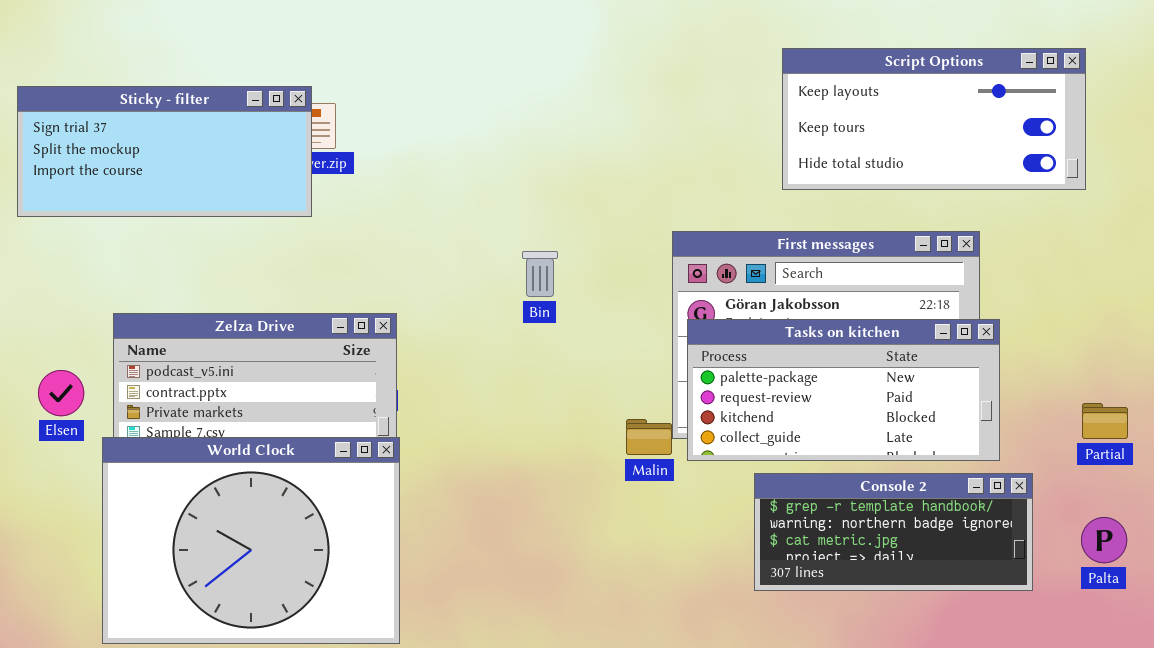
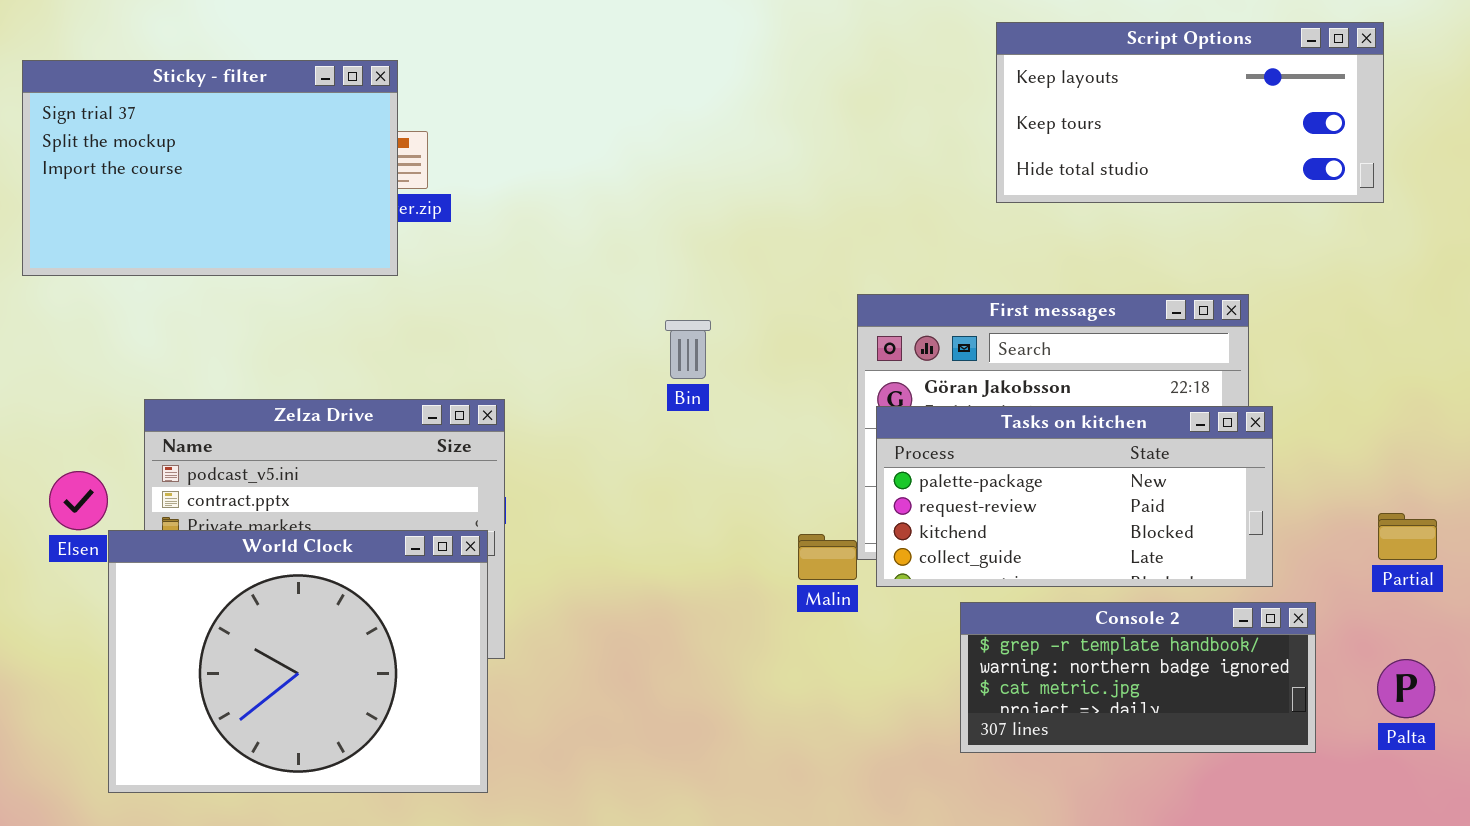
Script Options: [782,48,1086,190] -> [996,22,1384,203], moved
Sticky - filter: [17,86,312,217] -> [22,60,398,276], resized
World Clock: [102,437,400,644] -> [108,530,488,793], moved

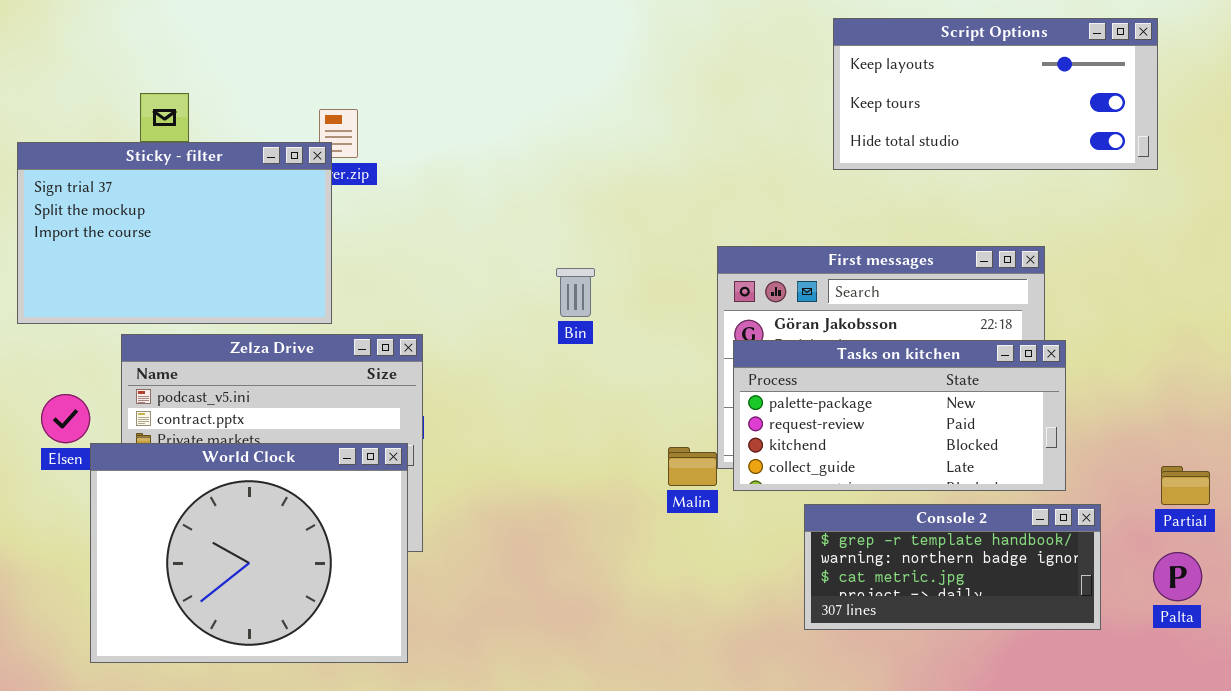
Sticky - filter: [22,60,398,276] -> [17,142,332,324], moved
Partial: [1378,513,1437,560] -> [1161,466,1210,505], moved

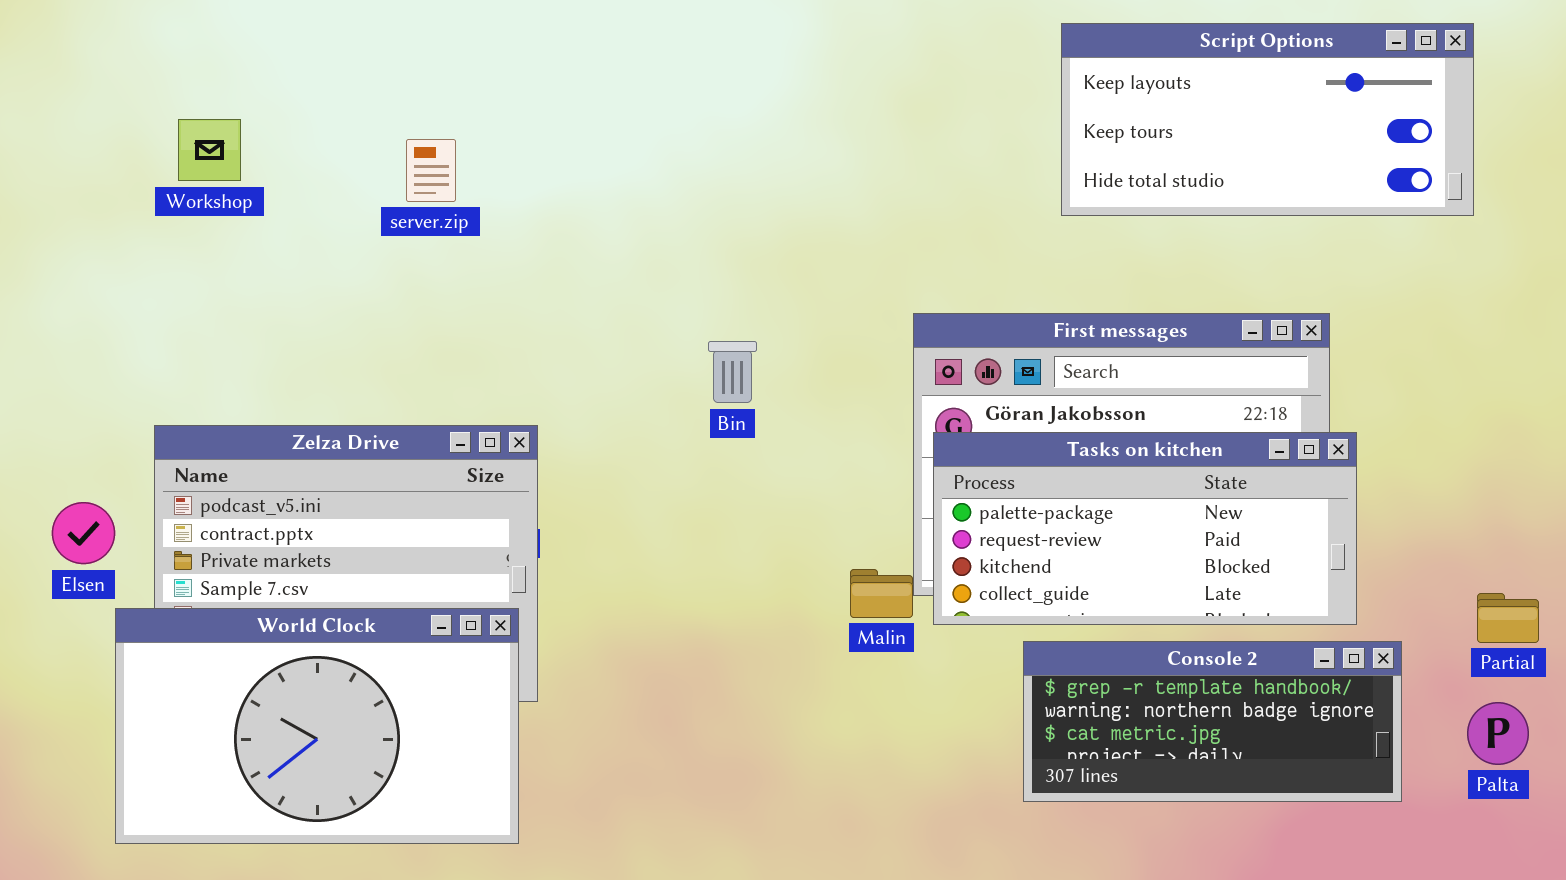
Sticky - filter: [17,142,332,324] -> none, closed
World Clock: [90,443,408,663] -> [115,608,519,844], resized

